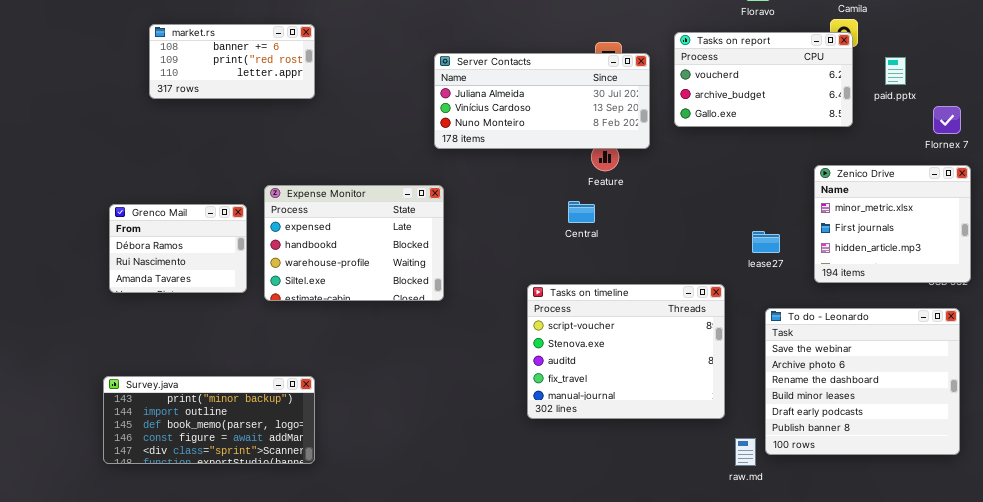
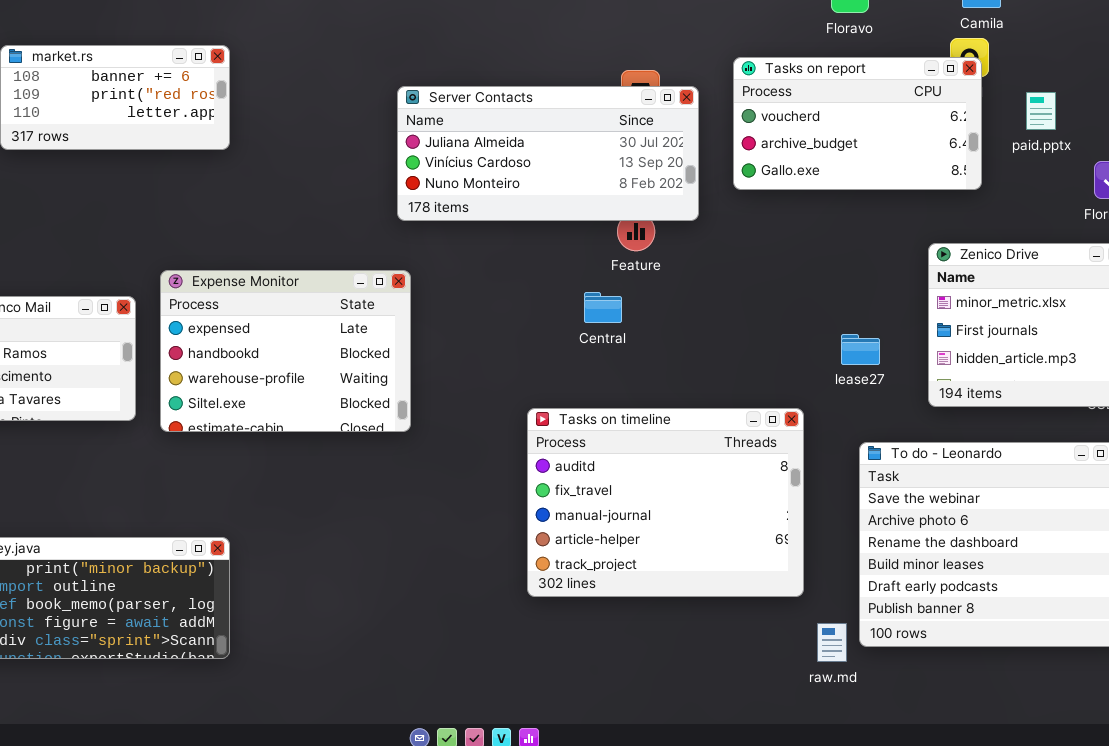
Tasks on timeline: [527,284,725,419] -> [527,408,804,597], scrolled down 2 rows

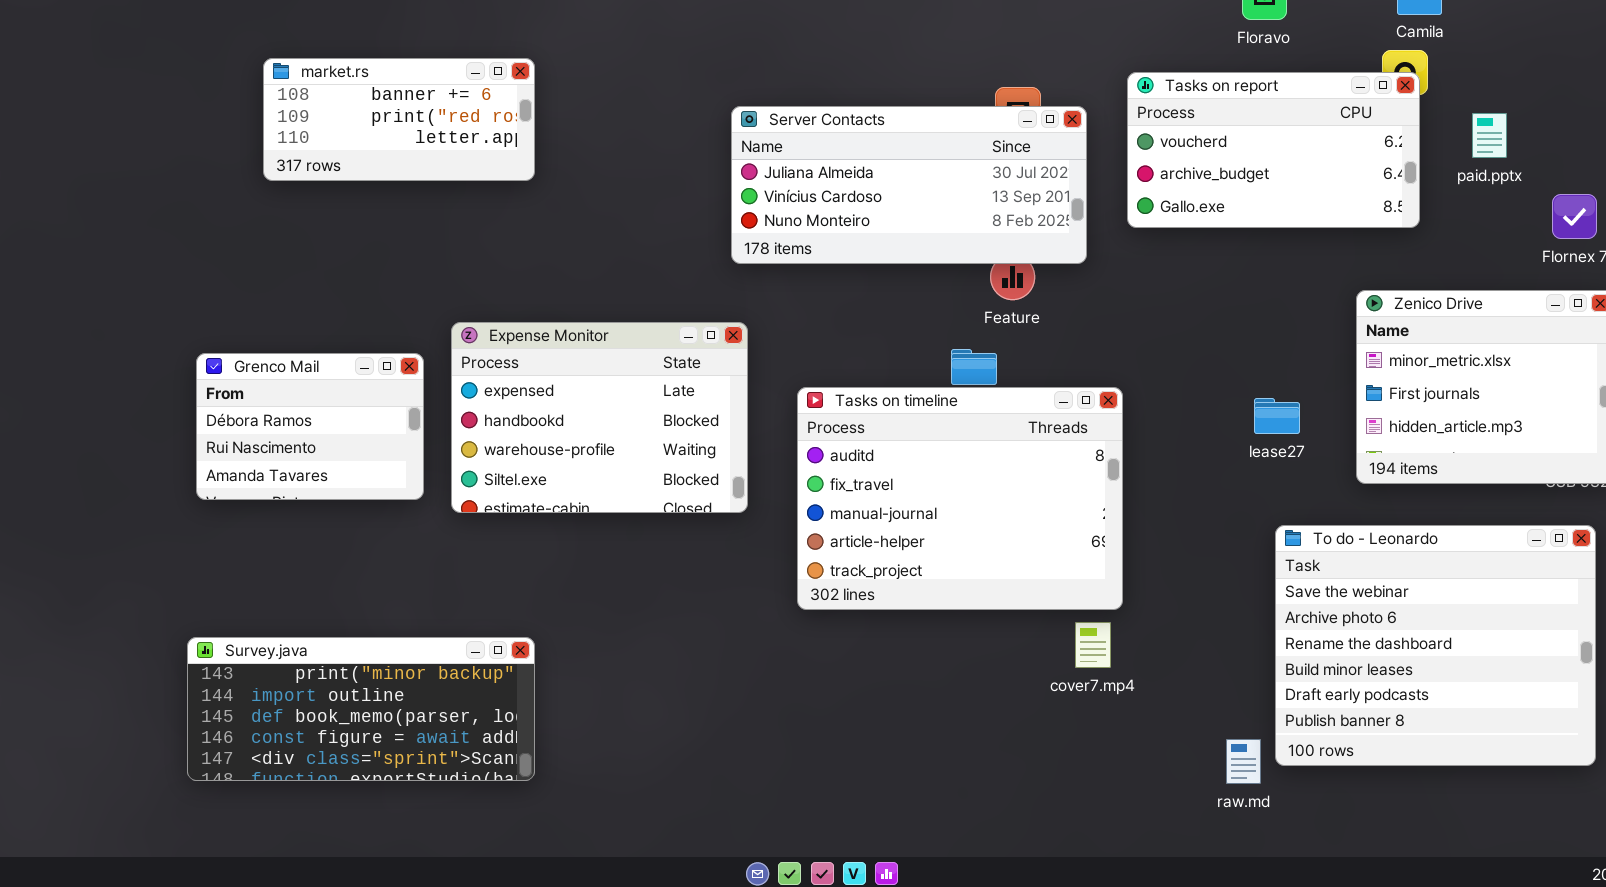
Tasks on timeline: [527,408,804,597] -> [797,387,1123,610], moved

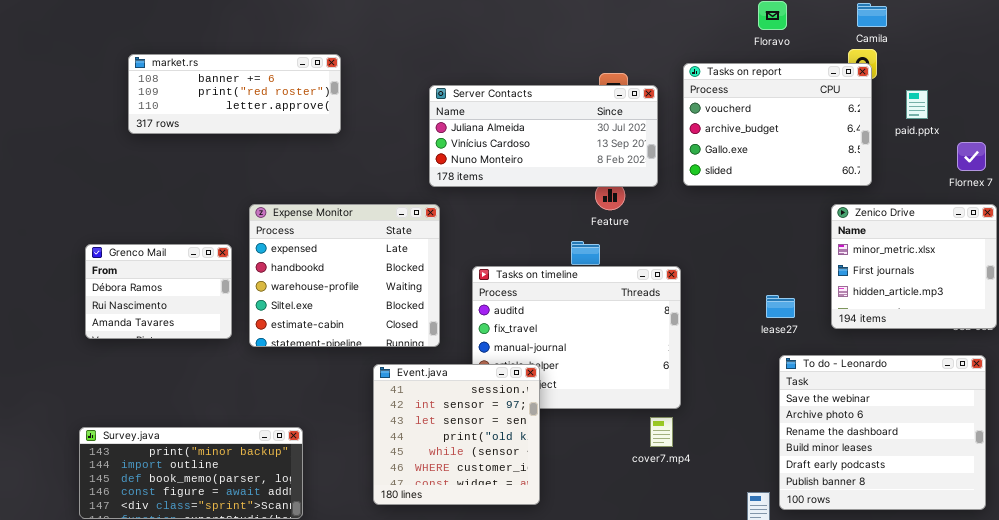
market.rs: [263,58,535,181] -> [128,54,341,134], resized
Tasks on report: [1127,72,1420,228] -> [683,63,872,186], resized
Expense Monitor: [451,322,748,513] -> [249,204,440,347], resized
lease27: [1254,398,1300,434] -> [766,295,795,318], moved
Event.java: none -> [373,364,540,505], opened

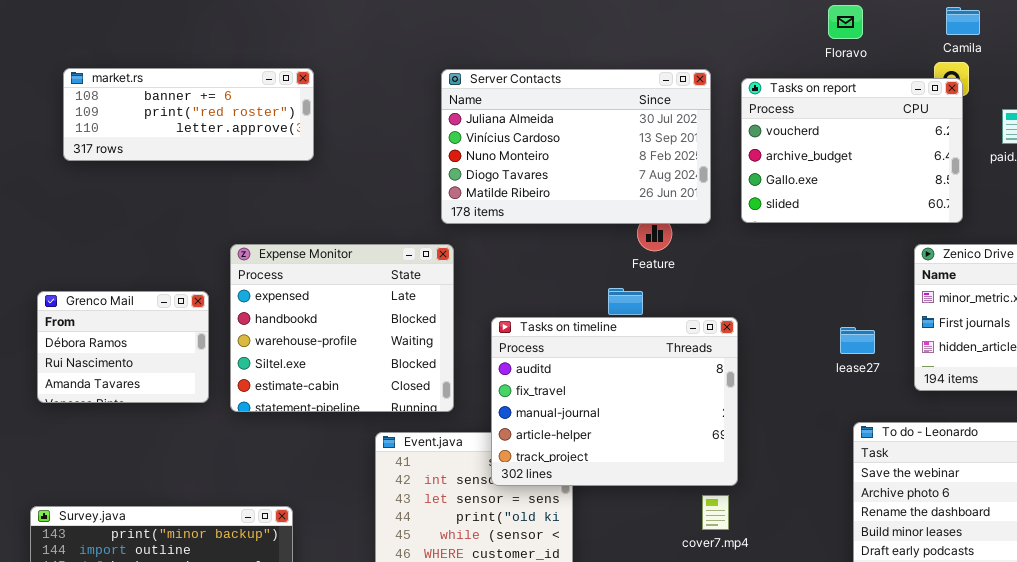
market.rs: [128,54,341,134] -> [63,68,314,161], moved
Server Contacts: [429,85,658,187] -> [441,69,711,224], resized
Tasks on timeline: [472,266,681,409] -> [491,317,738,486], raised
lease27: [766,295,795,318] -> [840,327,875,354], moved

